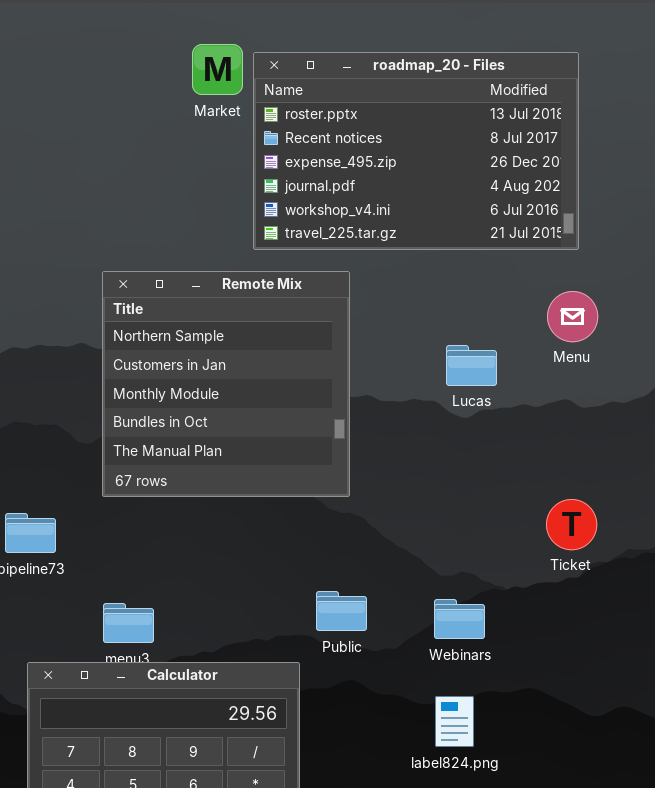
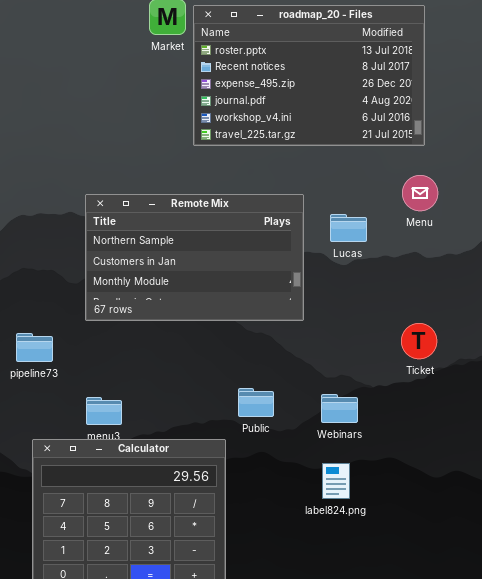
Remote Mix: [102,271,350,497] -> [85,194,304,321], resized

